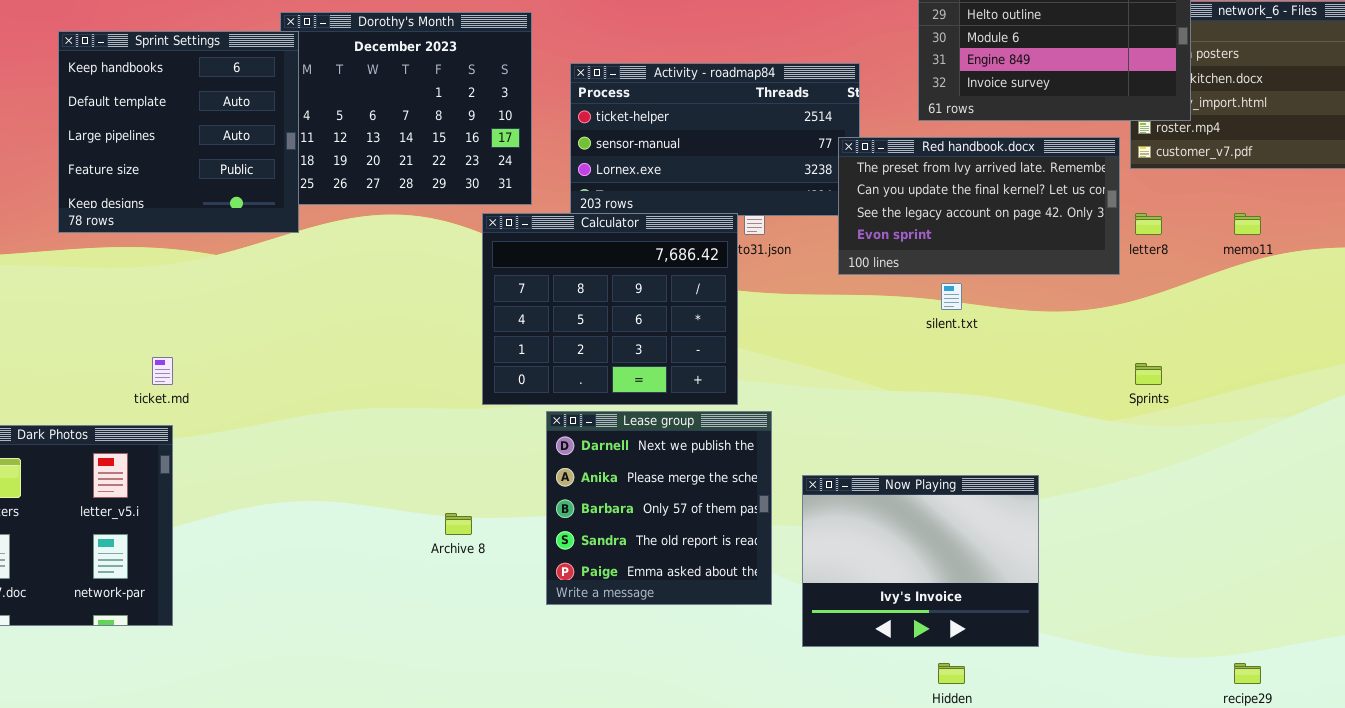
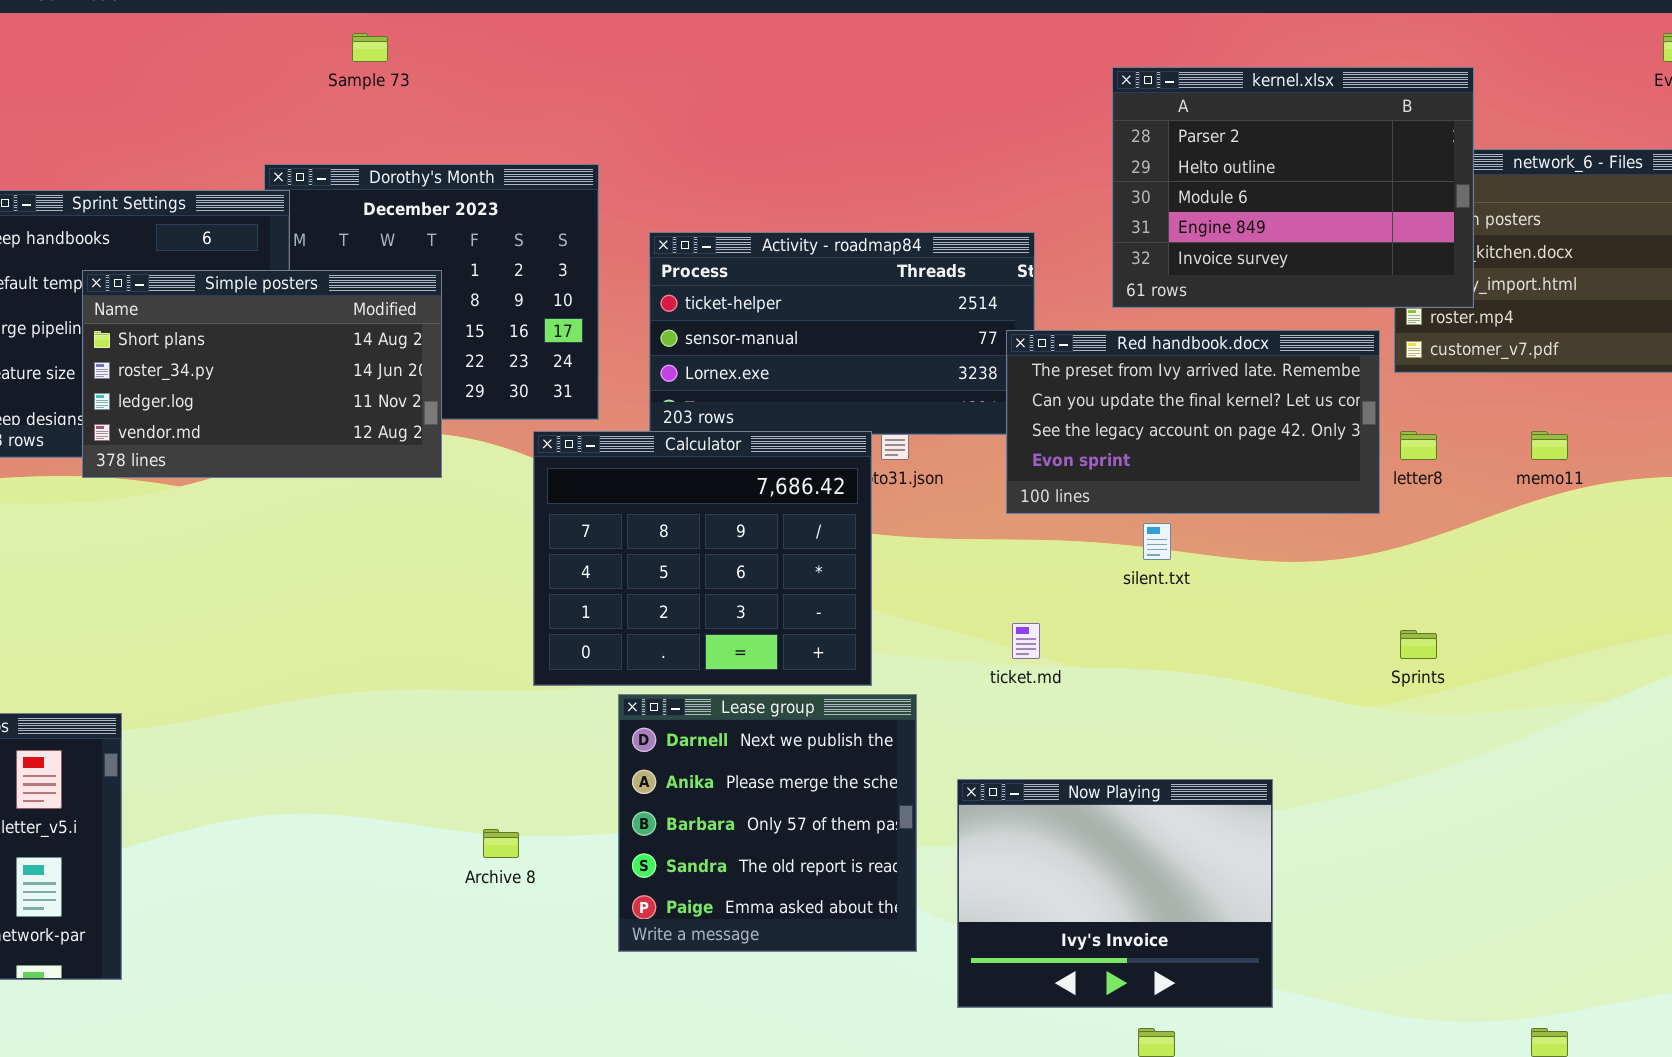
Simple posters: none -> [82,270,442,478], opened
ticket.md: [152,357,173,385] -> [1012,623,1040,659], moved

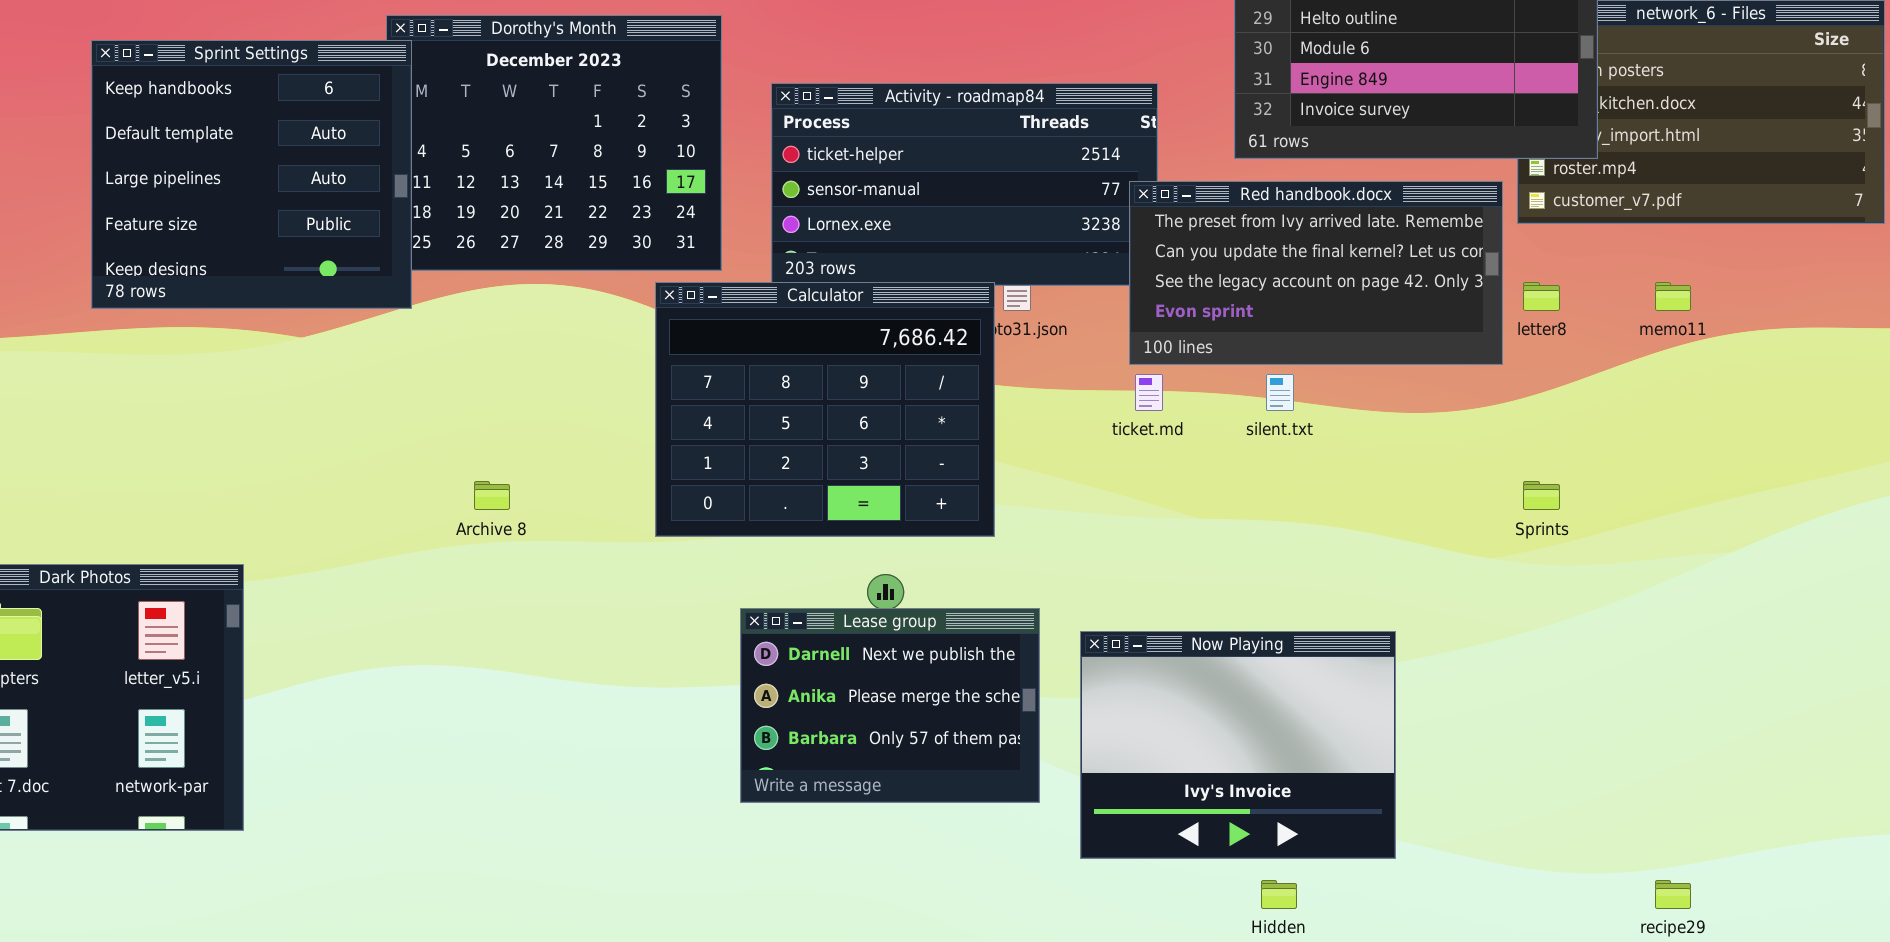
Simple posters: [82,270,442,478] -> none, closed
ticket.md: [1012,623,1040,659] -> [1135,374,1163,411], moved
Lease group: [618,694,917,952] -> [740,608,1040,803], resized
Archive 8: [483,829,519,858] -> [474,481,510,510], moved

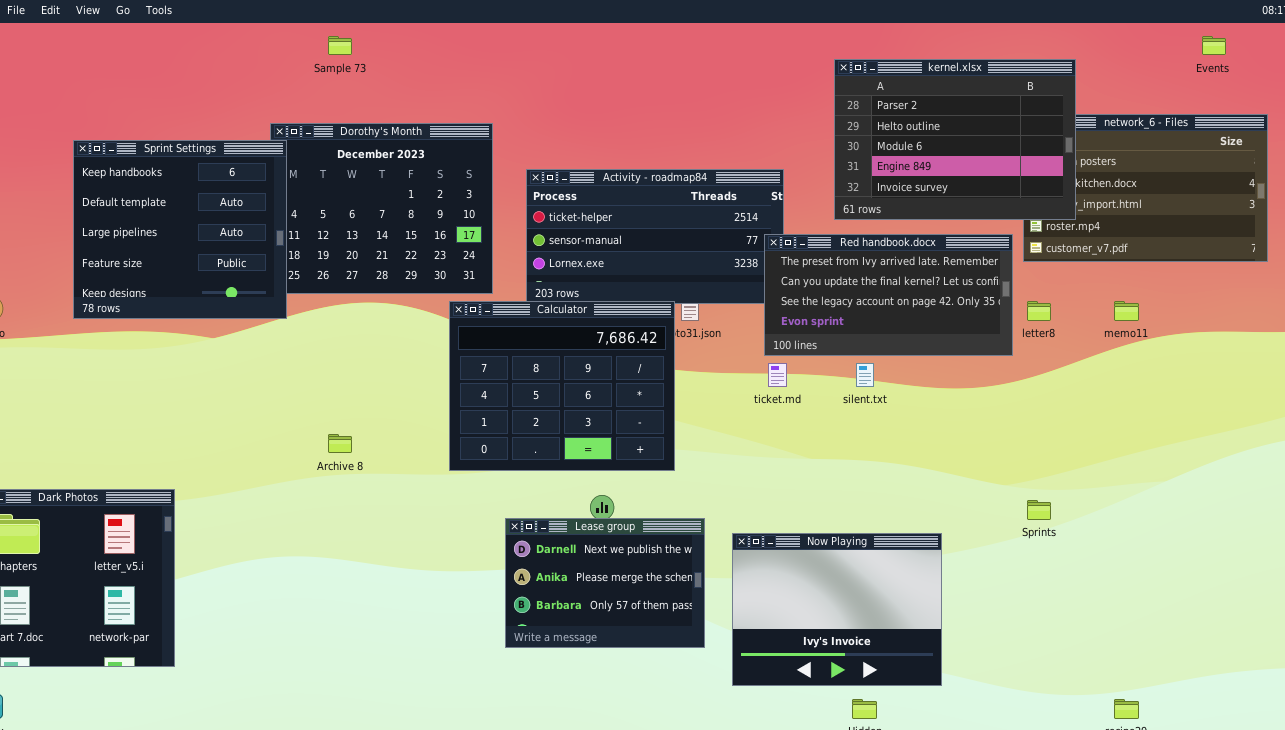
Sprints: [1523,481,1560,510] -> [1027,500,1051,520], moved

